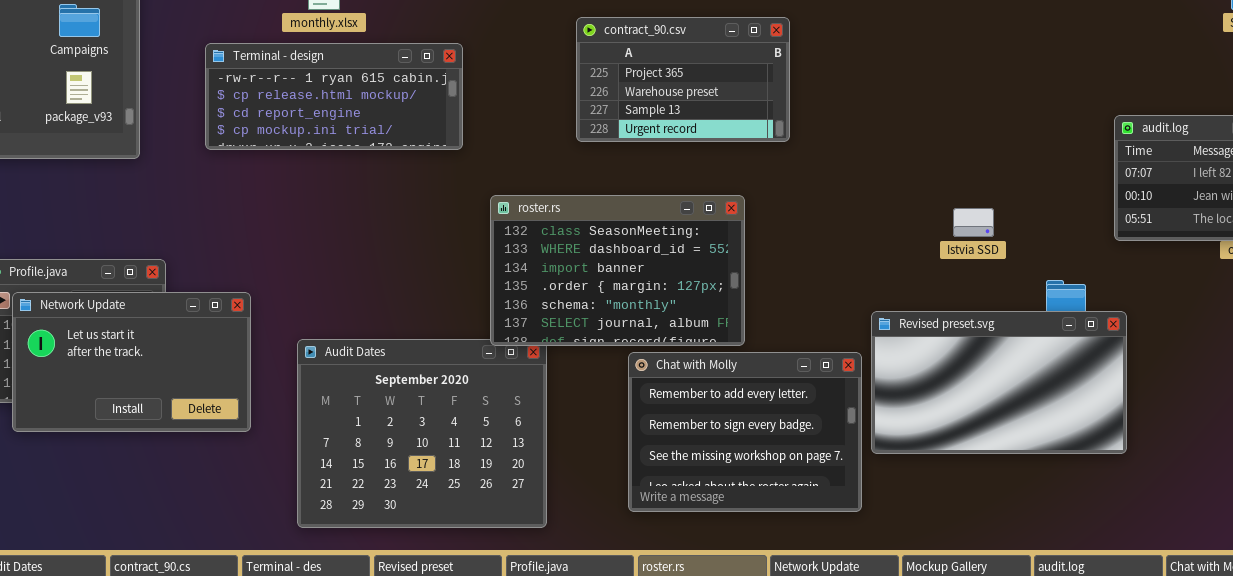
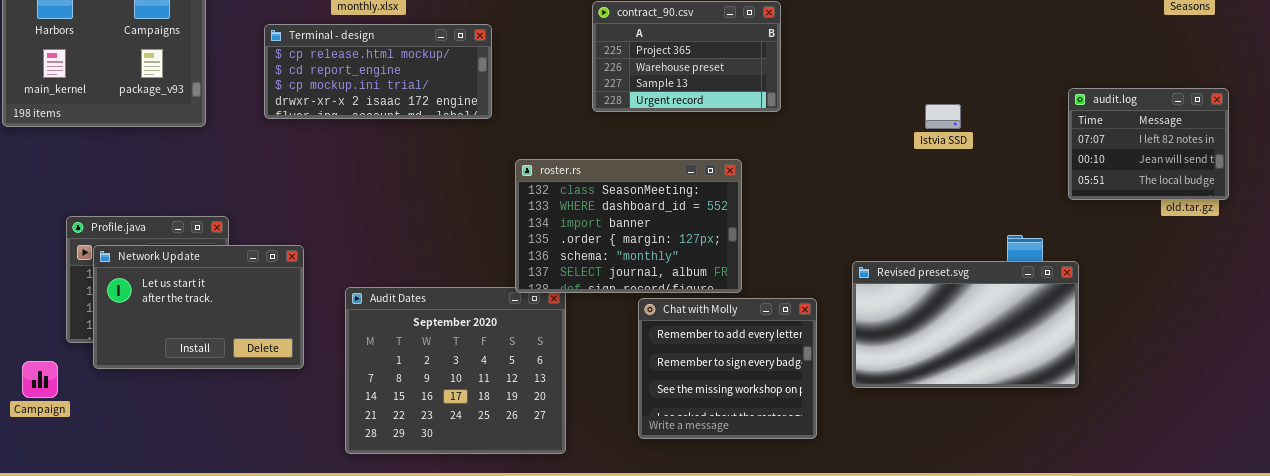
Terminal - design: [205,43,463,150] -> [264,24,492,119], scrolled down 1 row
Istvia SSD: [953,208,994,237] -> [925,104,961,129], moved
Chat with Molly: [628,352,862,512] -> [638,298,817,439], resized

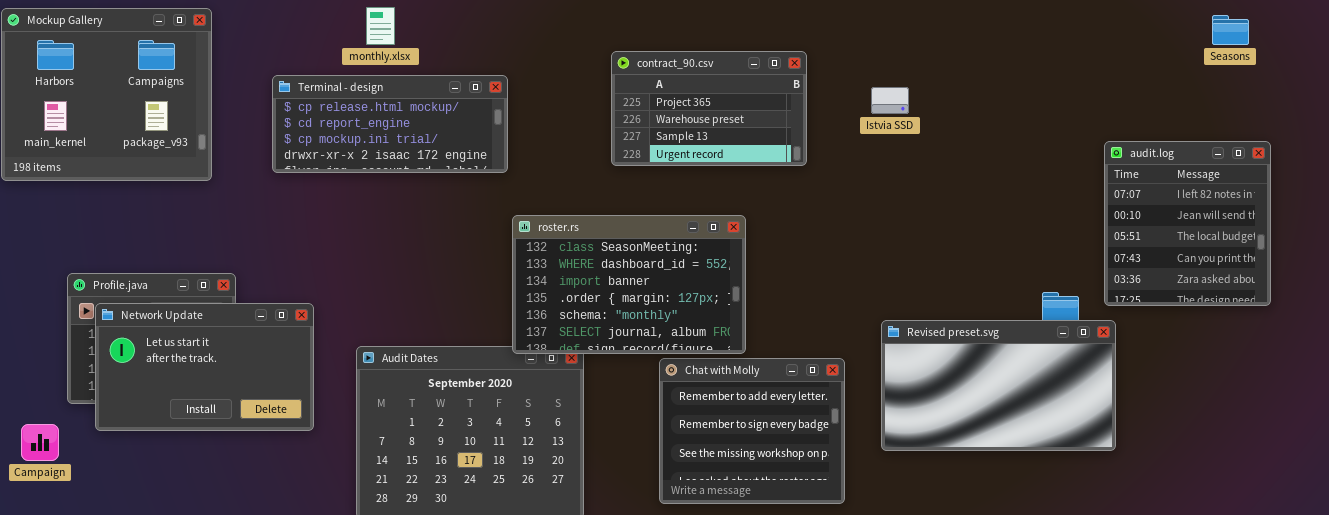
audit.log: [1068,88,1229,200] -> [1104,141,1271,306], resized
Istvia SSD: [925,104,961,129] -> [871,87,909,114], moved
roster.rs: [515,159,742,293] -> [512,215,746,354], moved

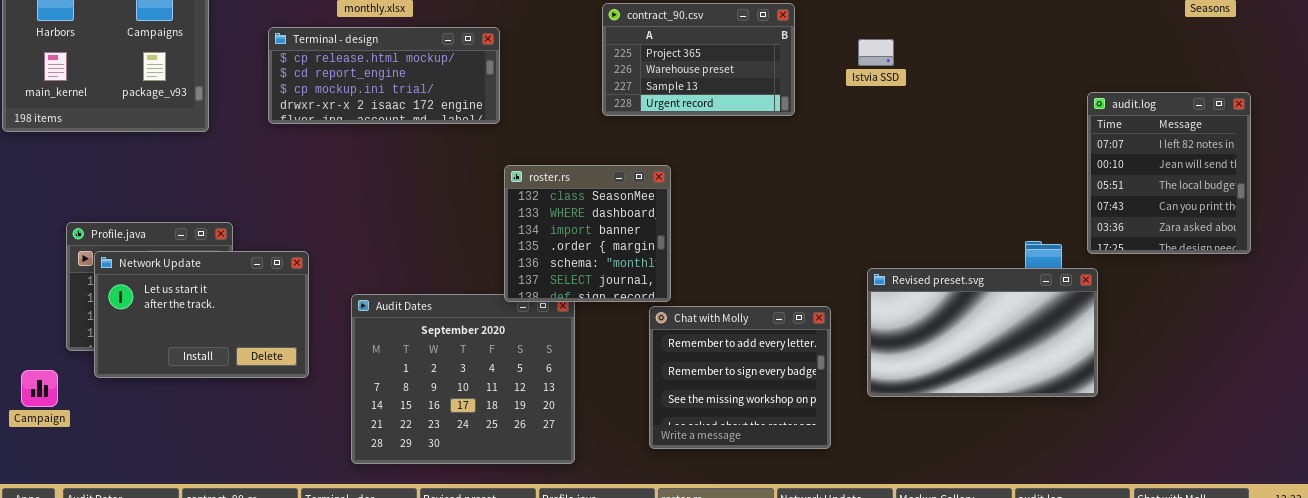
roster.rs: [512,215,746,354] -> [504,165,671,302], resized

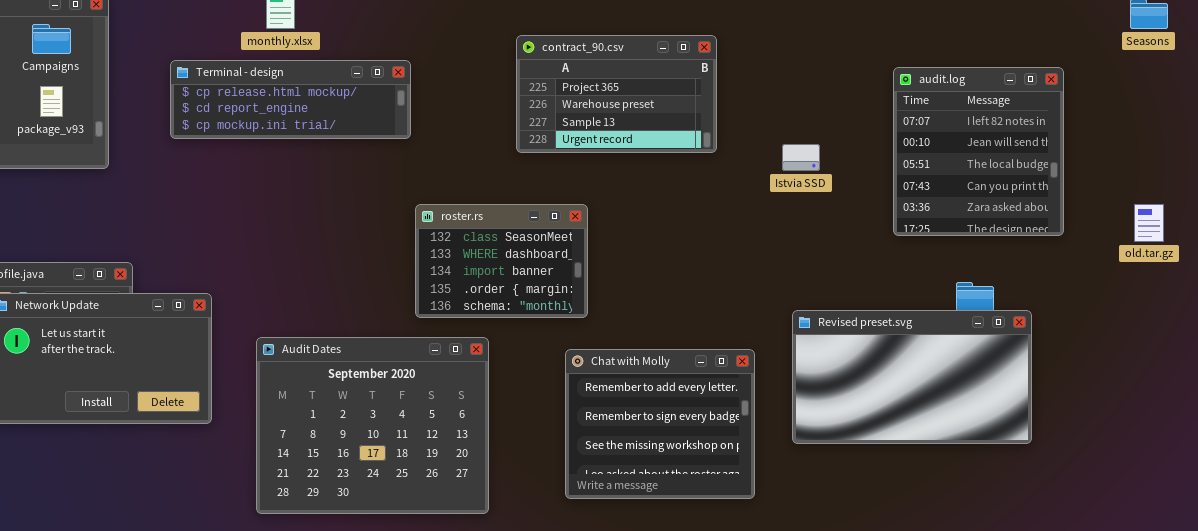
Terminal - design: [268,27,500,124] -> [170,60,411,139], resized
Istvia SSD: [858,39,894,66] -> [782,144,820,171], moved
audit.log: [1087,92,1251,254] -> [893,67,1064,236], moved
roster.rs: [504,165,671,302] -> [415,204,588,318], resized

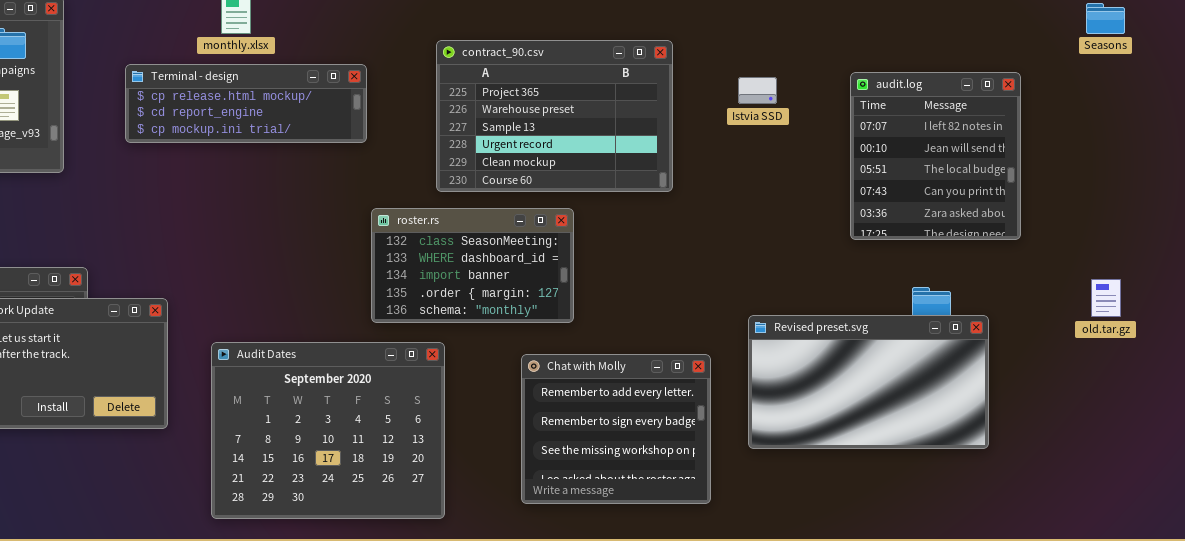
contract_90.csv: [516,35,717,153] -> [436,40,673,192], resized
Istvia SSD: [782,144,820,171] -> [738,77,777,104], moved
roster.rs: [415,204,588,318] -> [371,208,574,323], resized
old.tar.gz: [1134,204,1164,242] -> [1091,279,1121,317], moved

